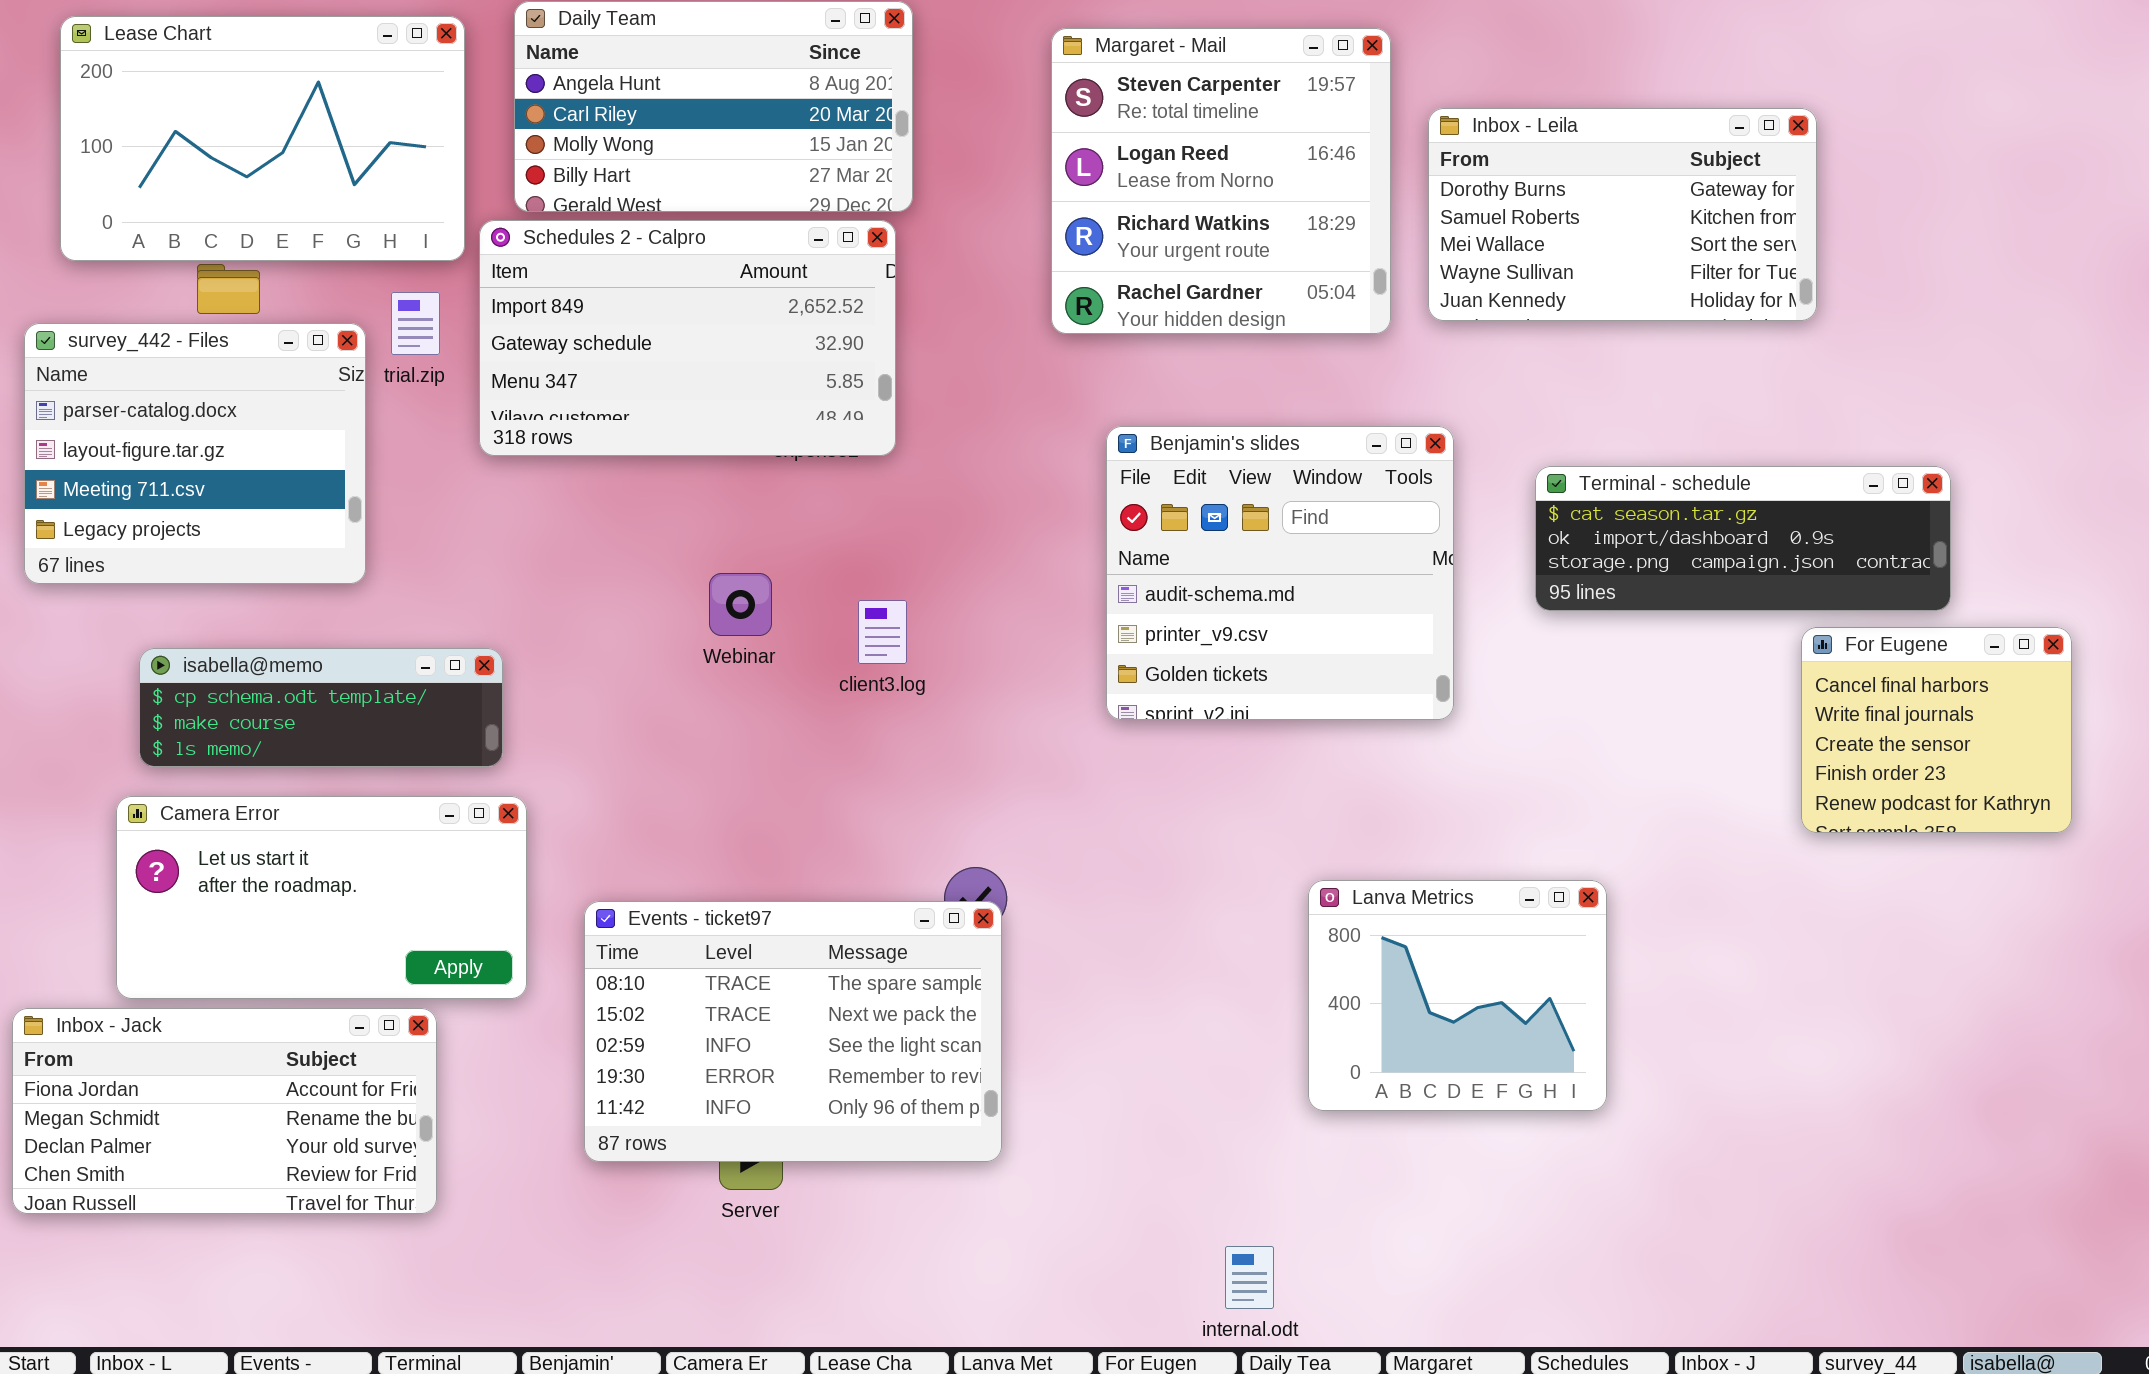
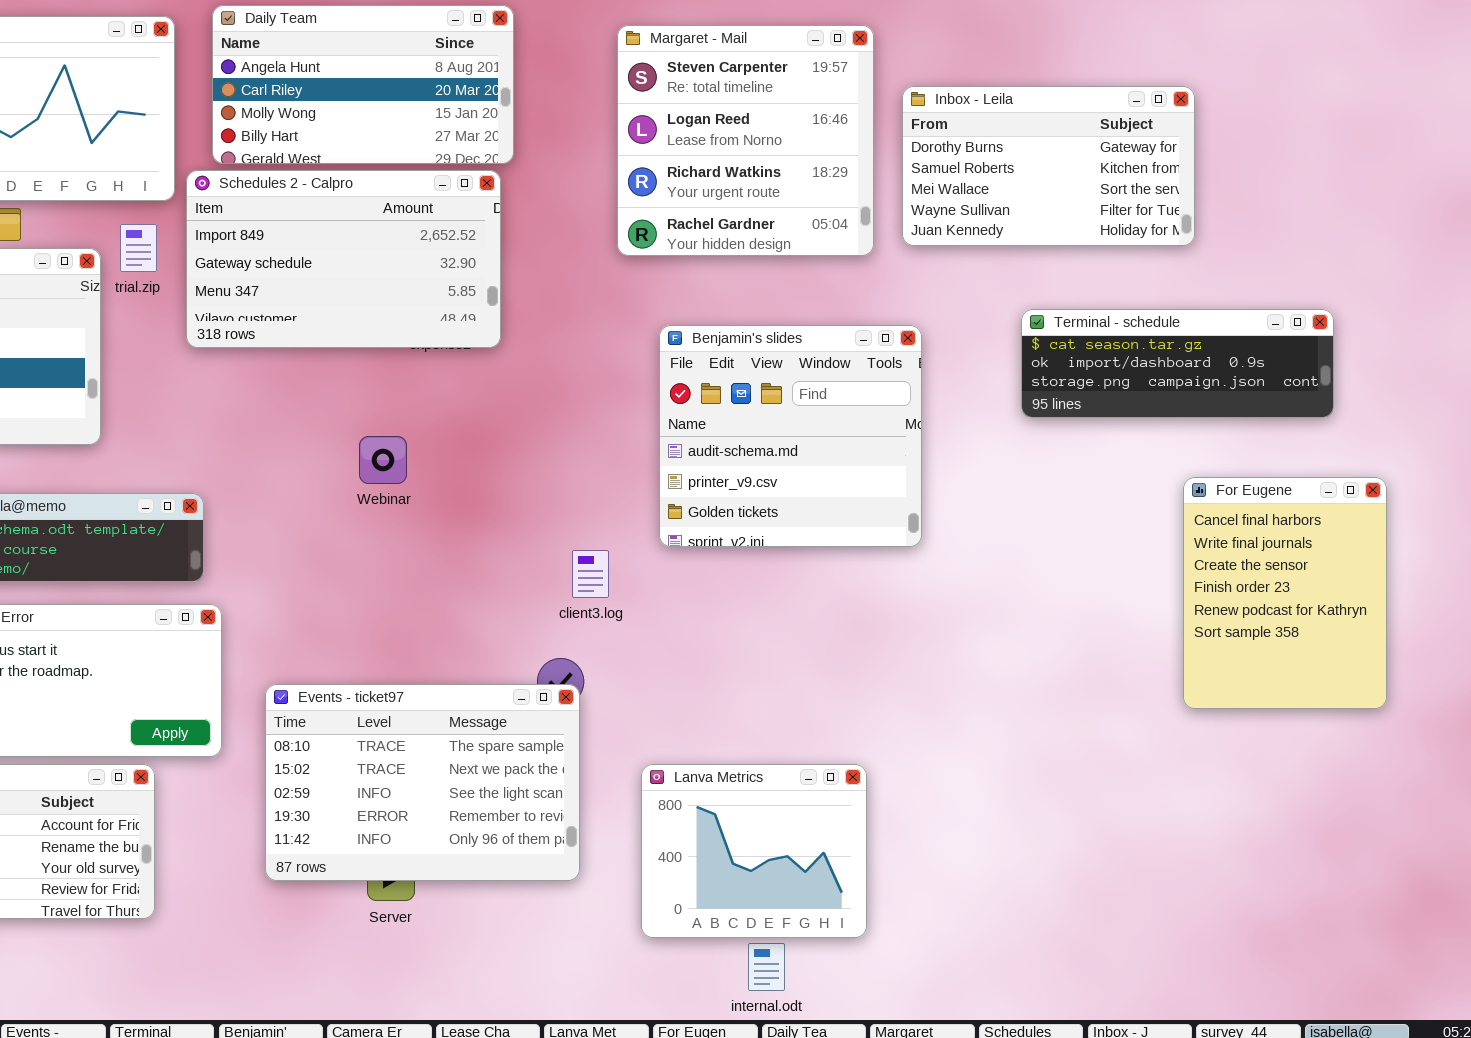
Terminal - schedule: [1535,466,1951,611] -> [1021,309,1334,418], moved
client3.log: [858,600,907,664] -> [572,550,609,598], moved
For Eugene: [1801,627,2072,833] -> [1183,477,1387,709], resized
Lanva Metrics: [1308,880,1607,1111] -> [641,764,867,938], moved

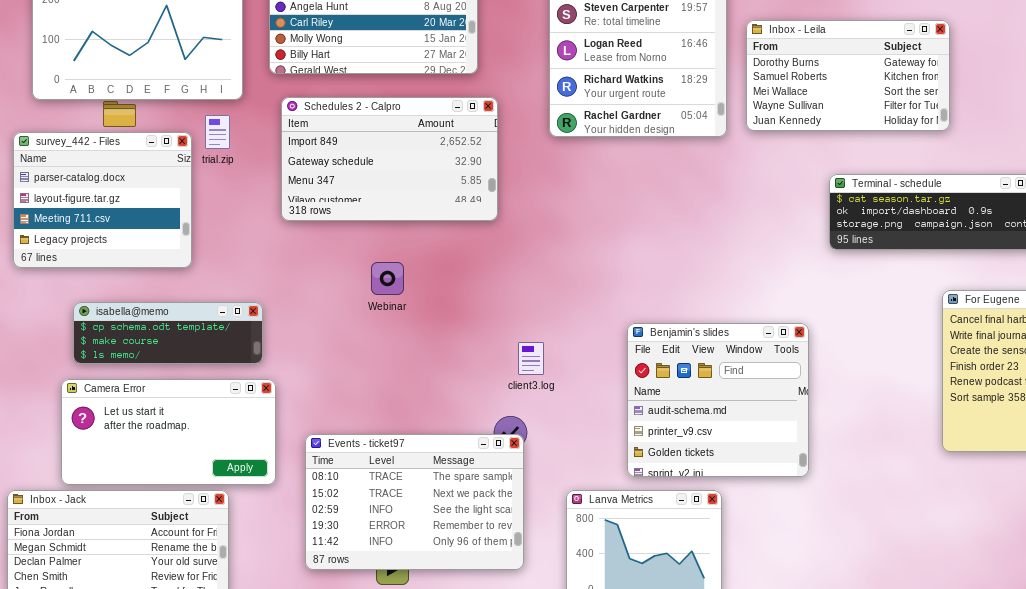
Schedules 2 - Calpro: [186,170,501,348] -> [281,97,498,221], moved
Benjamin's slides: [659,325,922,547] -> [627,323,809,477], moved

